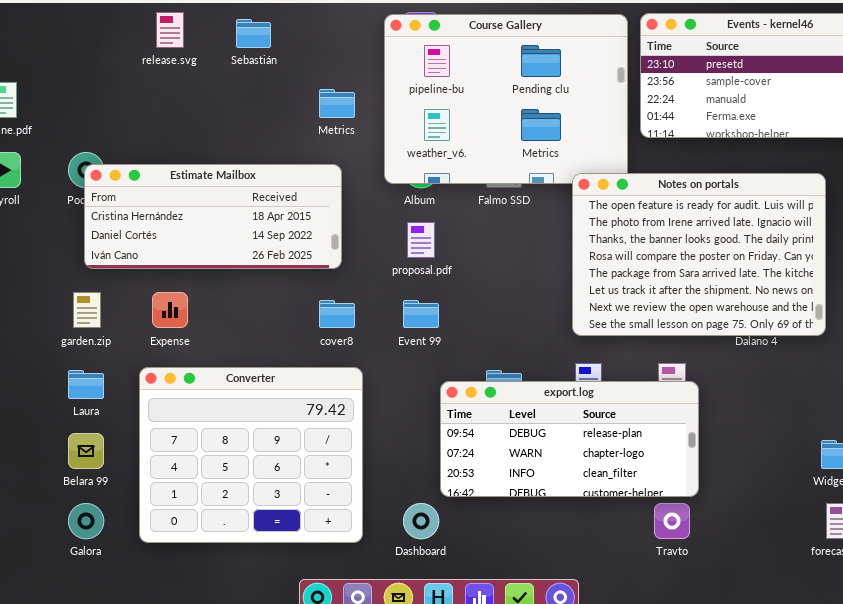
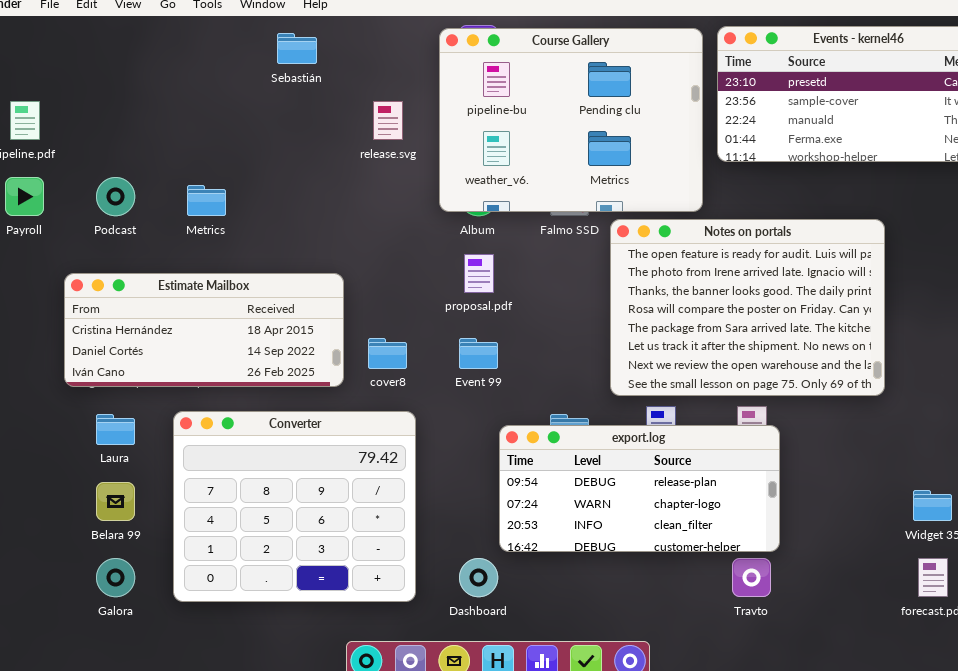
release.svg: [156,12,184,48] -> [373,101,403,140], moved
Metrics: [319,89,355,118] -> [187,185,226,216], moved
Estimate Mailbox: [84,164,342,269] -> [64,273,344,387], moved
Notes on portals: [572,173,826,336] -> [610,219,885,396], moved

